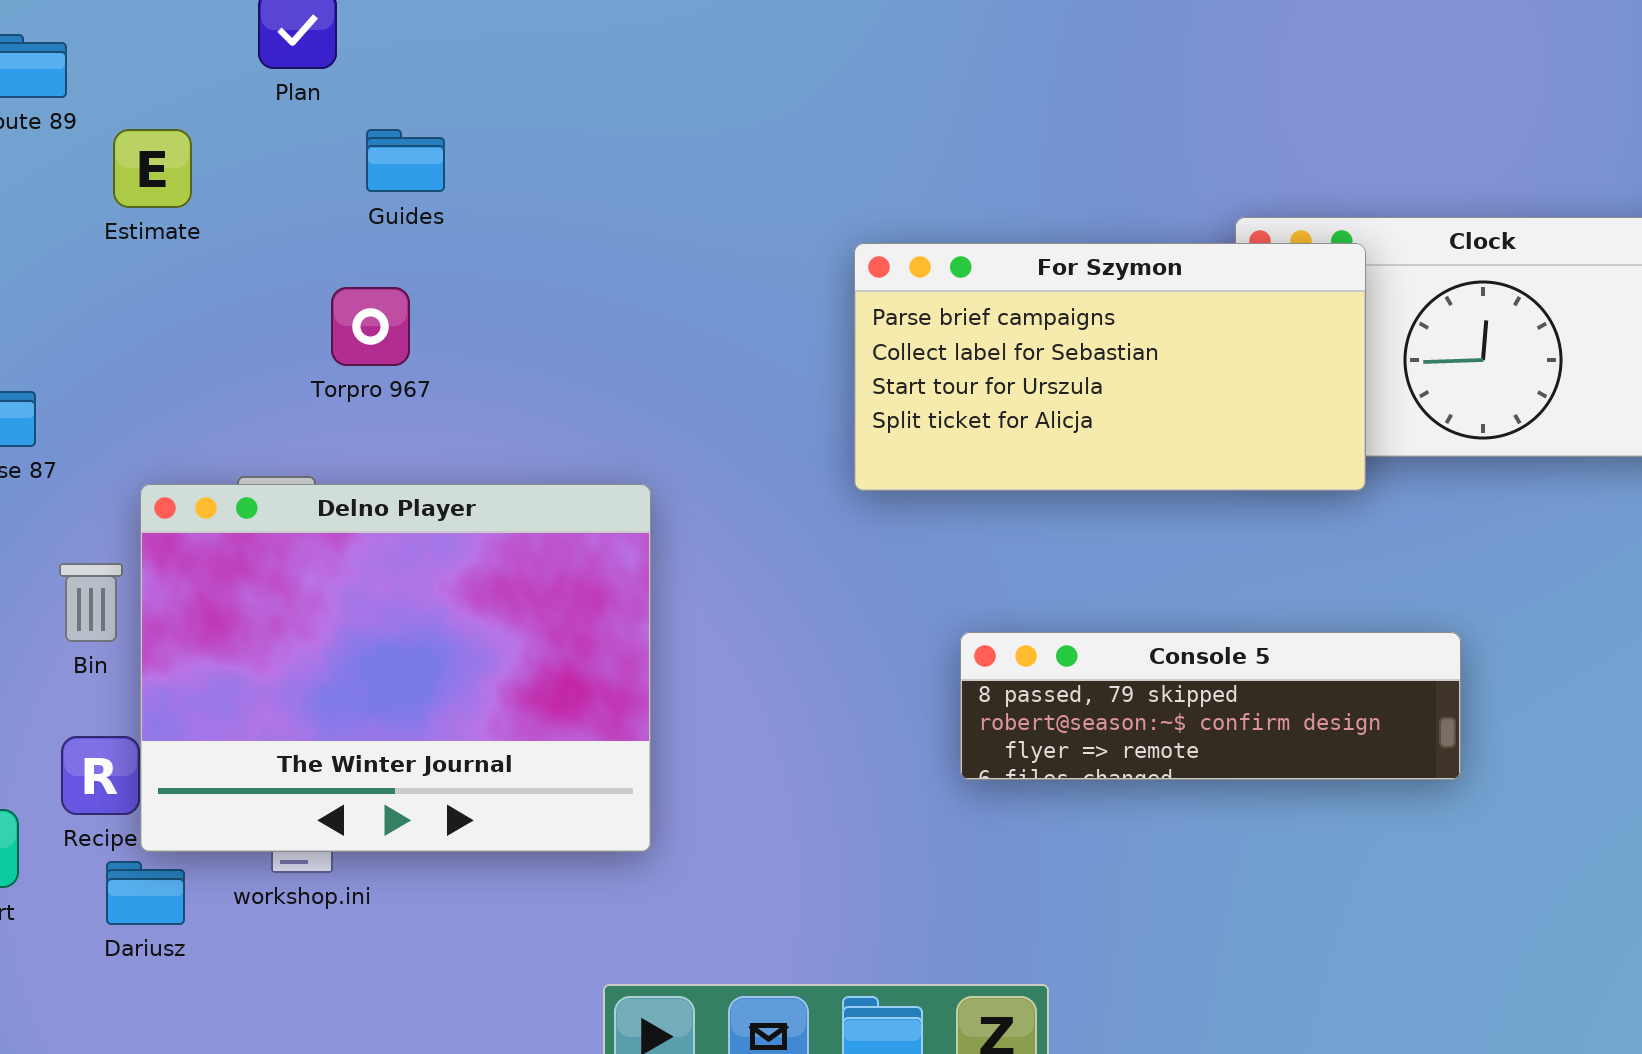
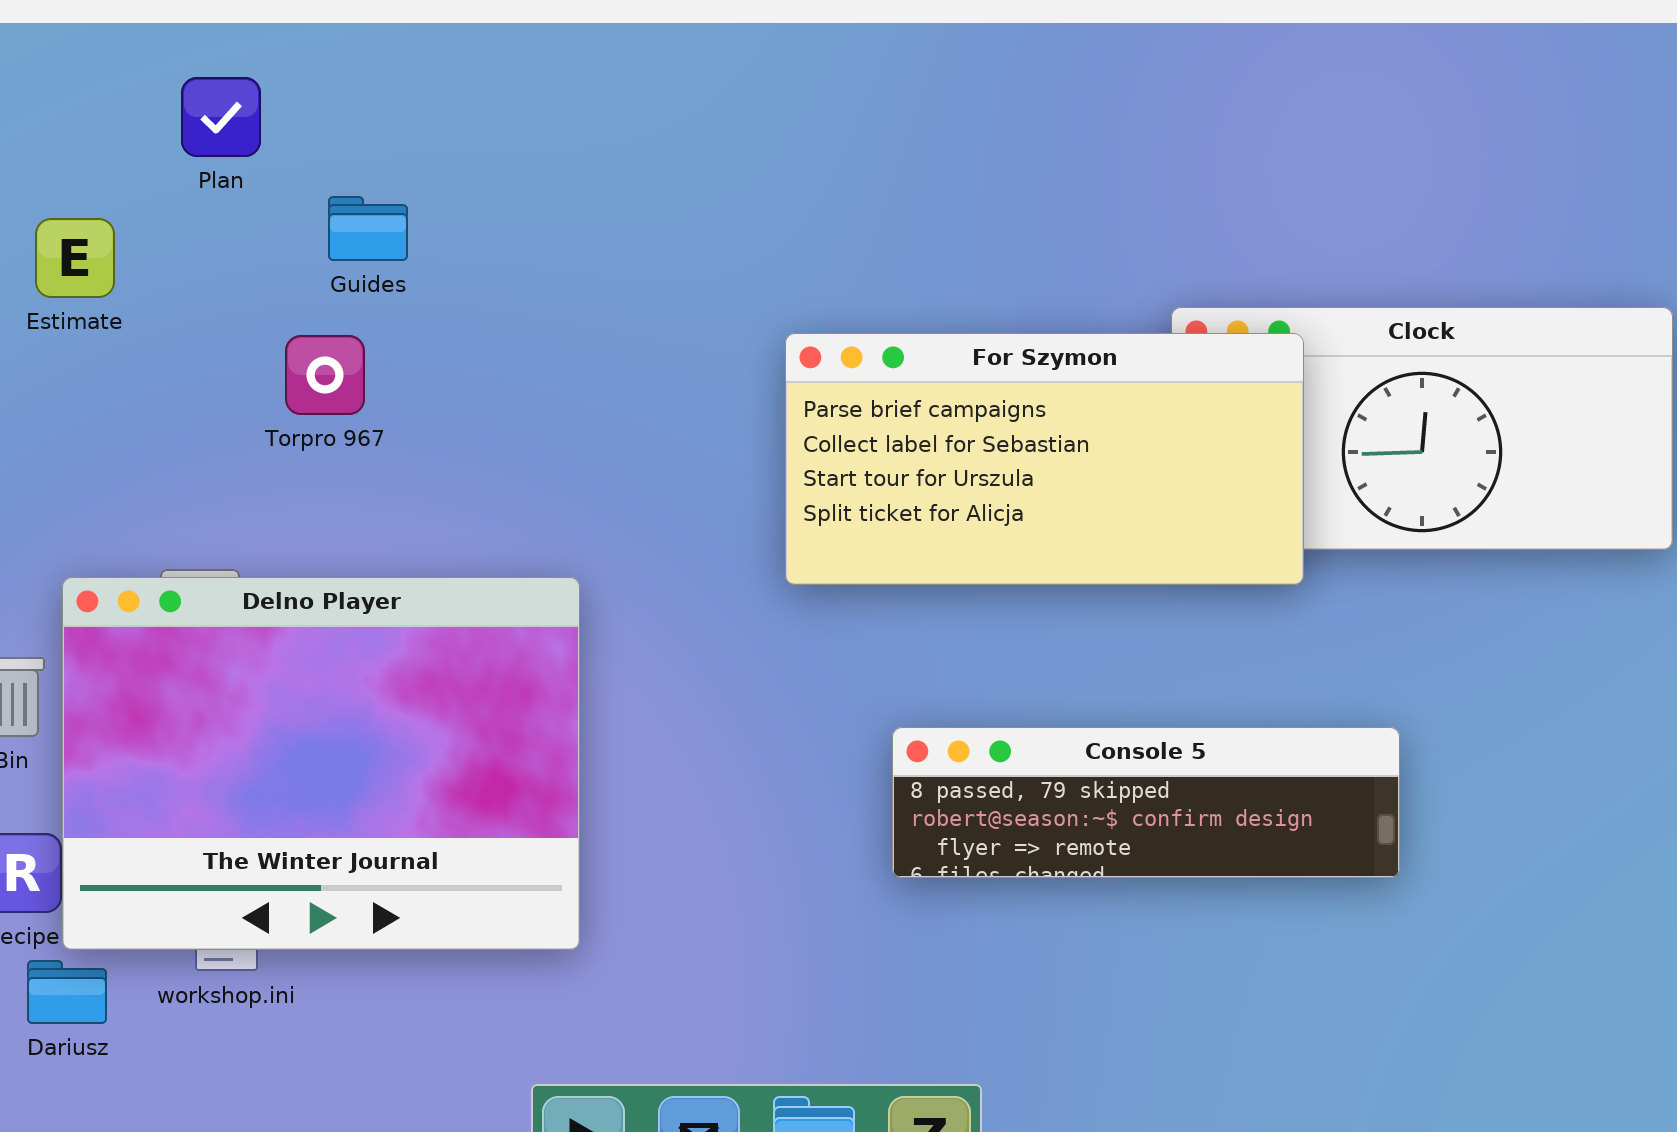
Guides: [366,129,445,192] -> [328,196,408,261], moved
Torpro 967: [331,287,410,366] -> [285,335,365,415], moved

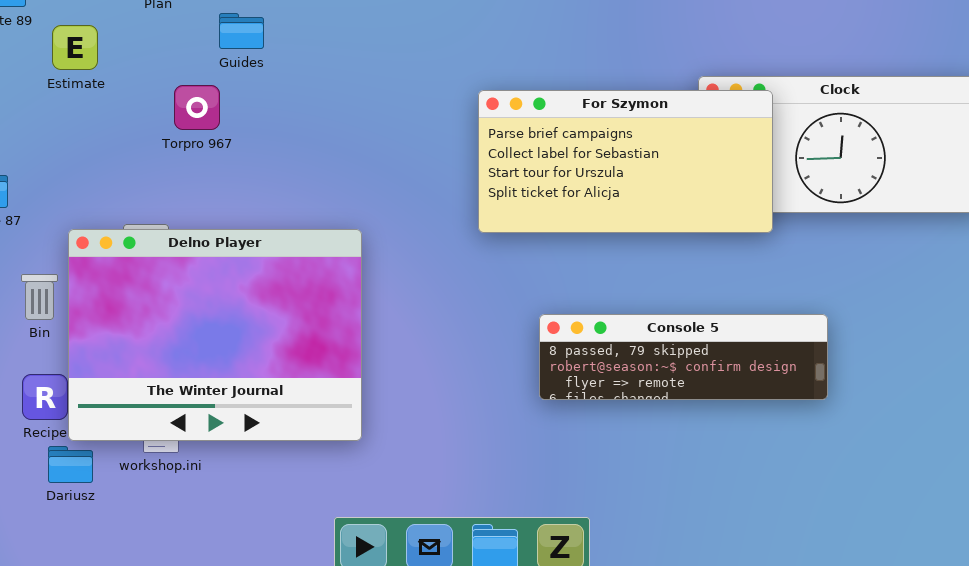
Torpro 967: [285,335,365,415] -> [174,85,220,130], moved

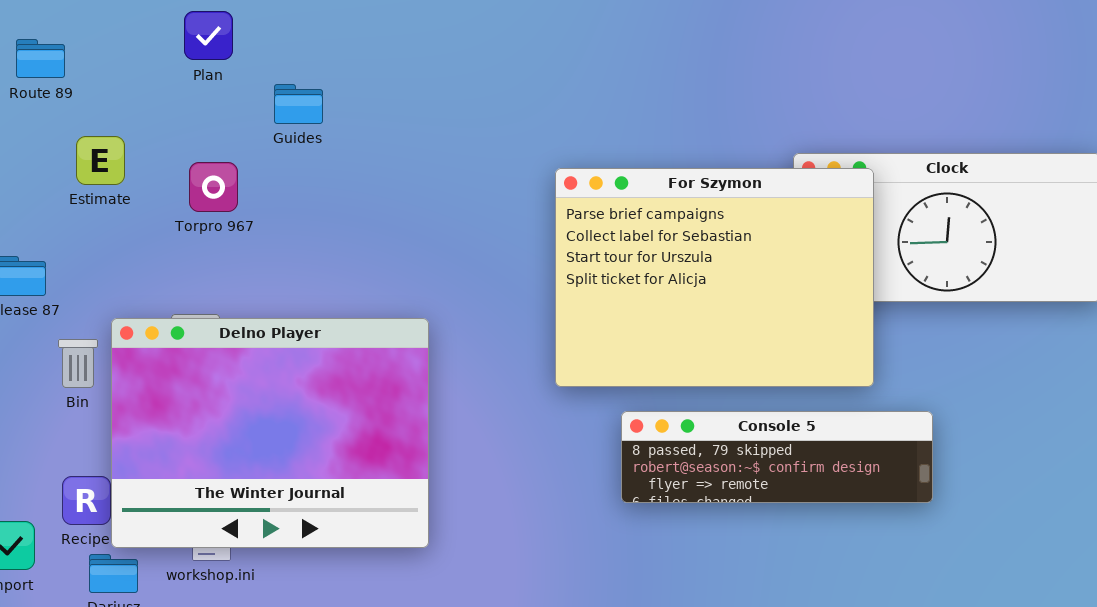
Estimate: [52,25,98,70] -> [76,136,125,185], moved
Torpro 967: [174,85,220,130] -> [189,162,238,212], moved
For Szymon: [478,90,773,233] -> [555,168,874,387], resized
Bin: [21,274,58,320] -> [58,339,98,388], moved

